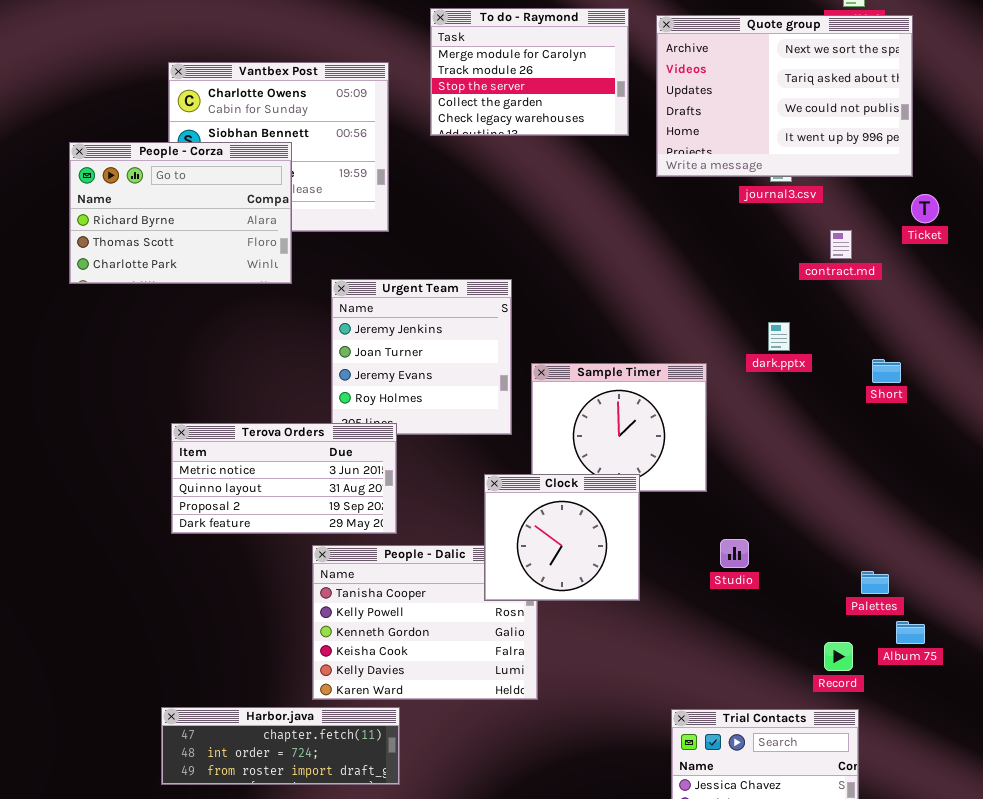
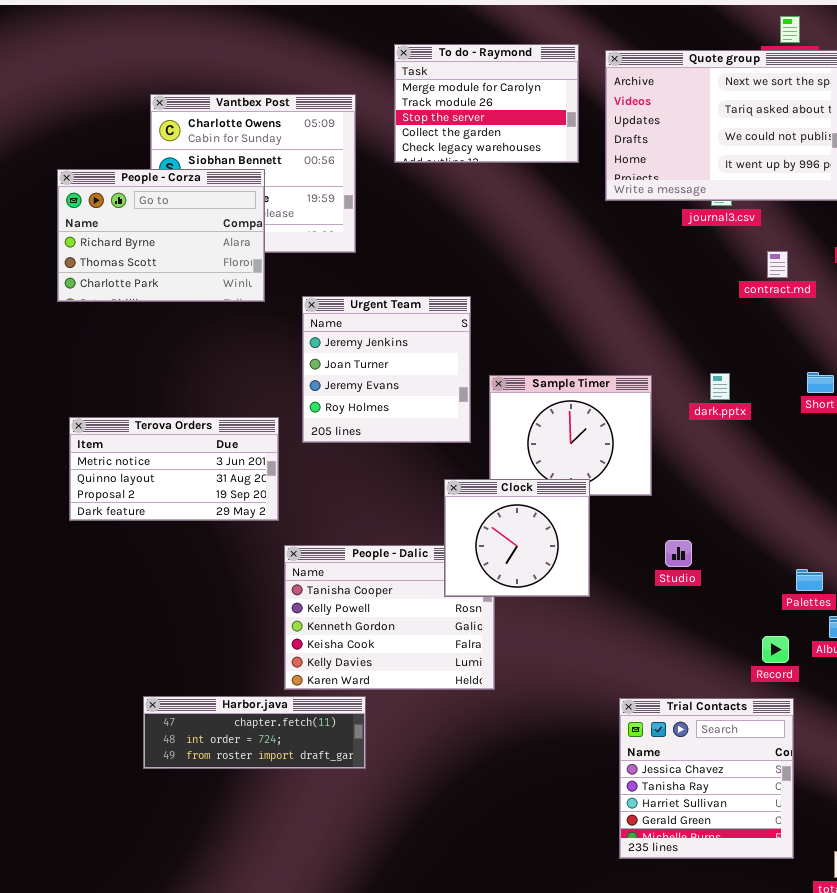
dark.pptx: [768,322,790,351] -> [710,373,730,400], moved
Terova Orders: [171,423,397,534] -> [69,417,279,521], moved

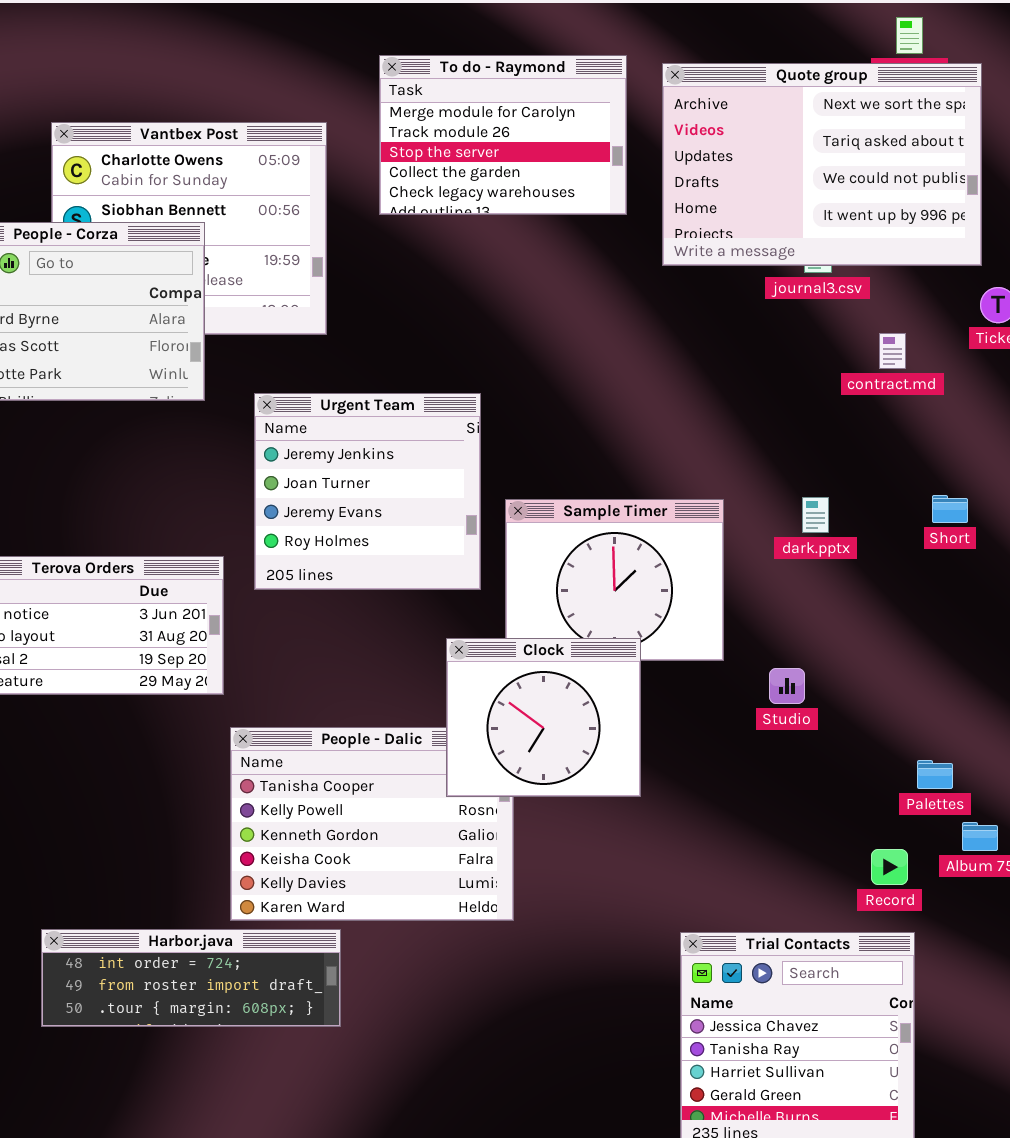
Studio: [665,540,692,567] -> [769,668,805,704], moved
Harbor.java: [143,696,366,769] -> [41,929,341,1027], scrolled down 1 row

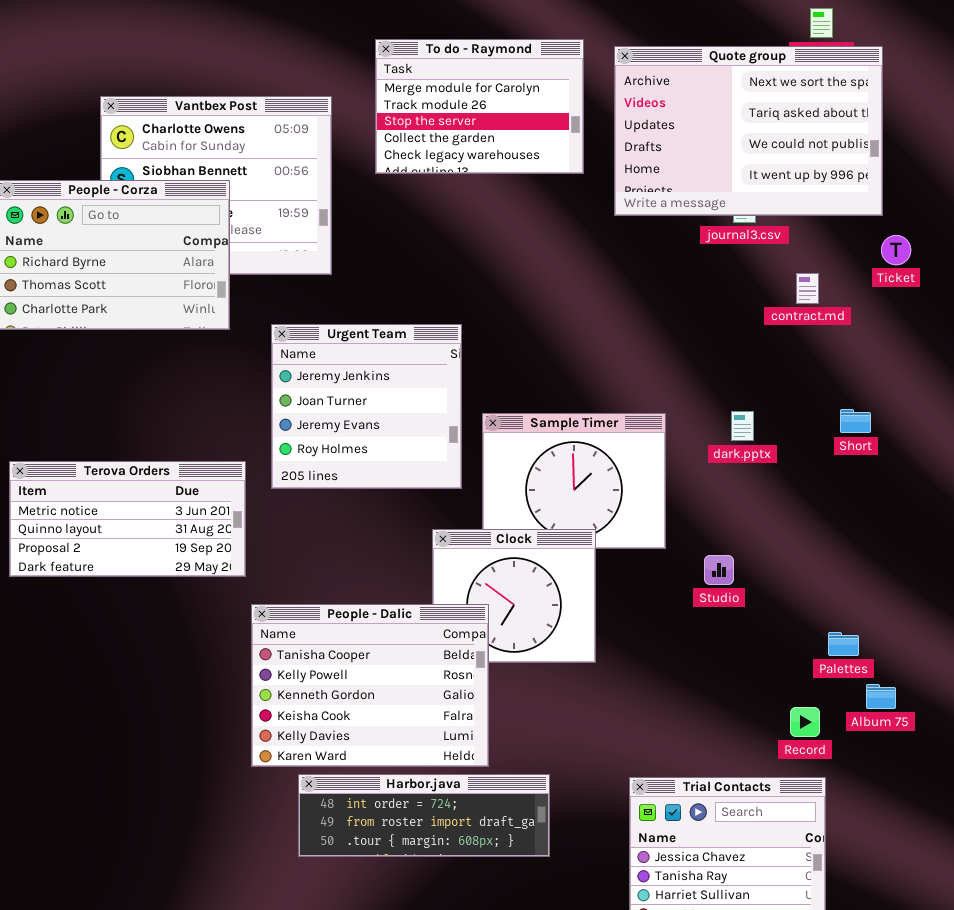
People - Dalic: [230,727,514,921] -> [251,604,489,767], raised
Harbor.java: [41,929,341,1027] -> [298,774,550,857], moved

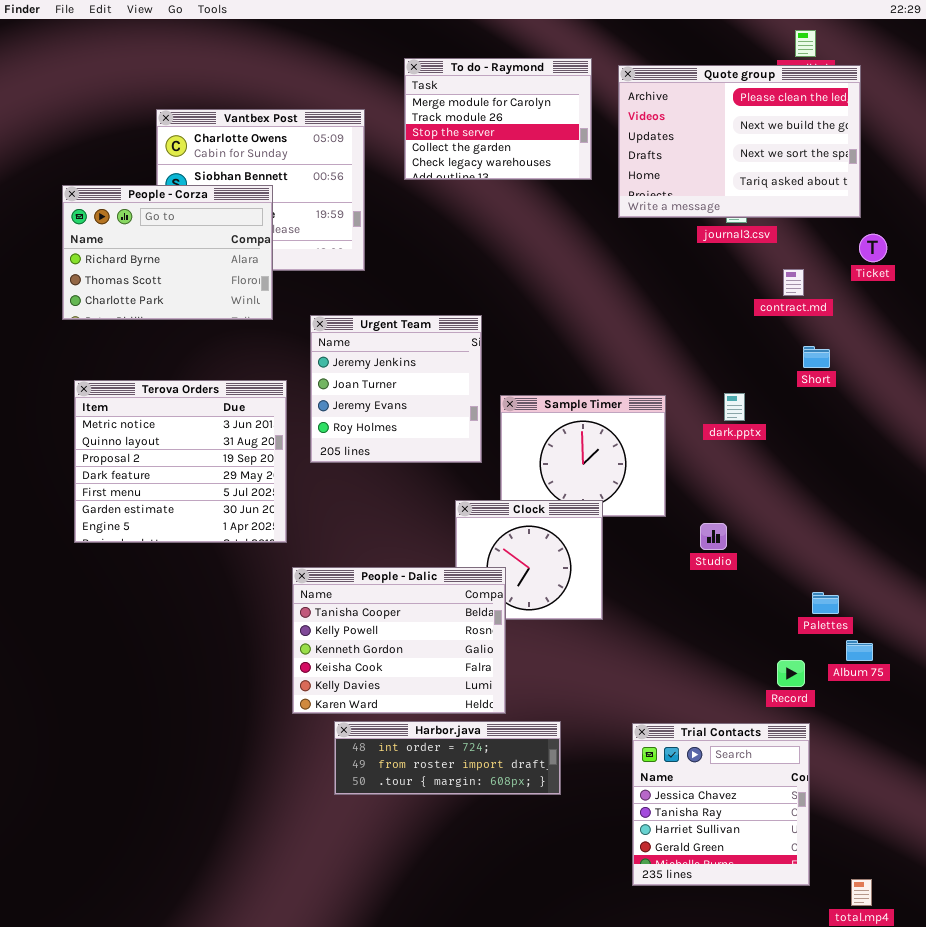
Quote group: [614,46,883,216] -> [618,65,861,218], scrolled up 2 rows
Short: [840,409,871,433] -> [803,346,830,368], moved
Terova Orders: [9,461,246,577] -> [74,380,287,543], resized

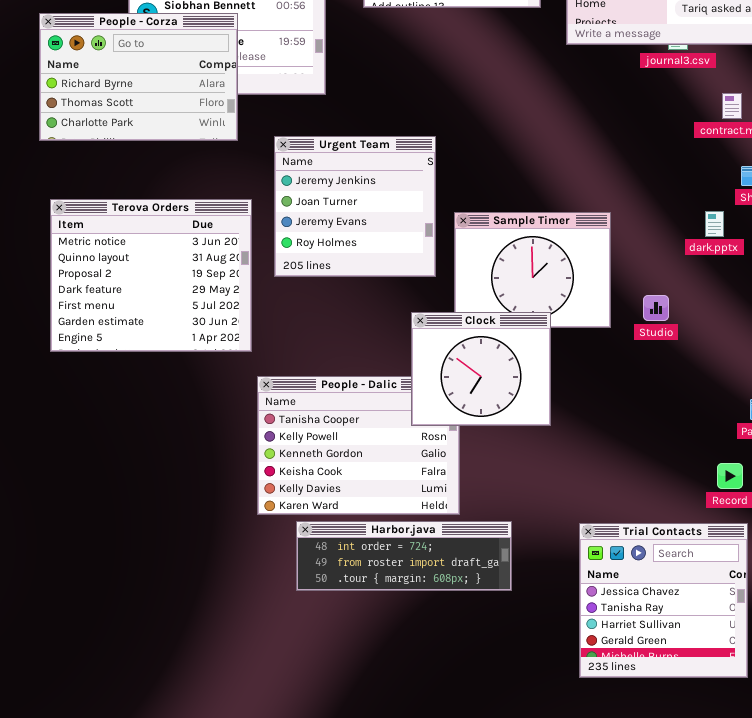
dark.pptx: [724,393,745,421] -> [705,211,724,237], moved
Clock: [455,500,603,620] -> [411,312,551,426], raised
Studio: [700,523,727,550] -> [643,295,669,321], moved

